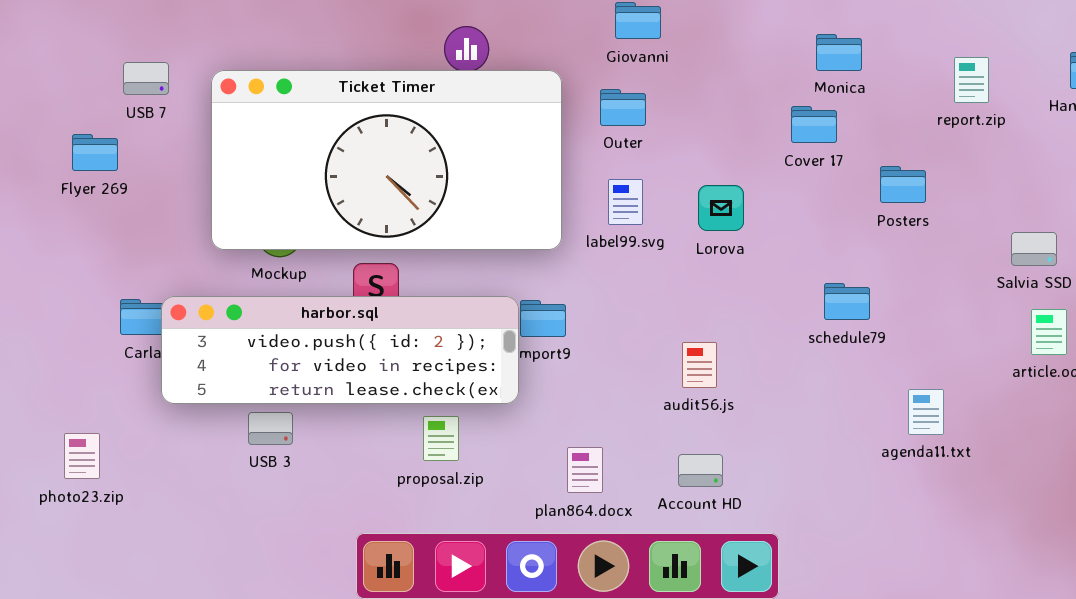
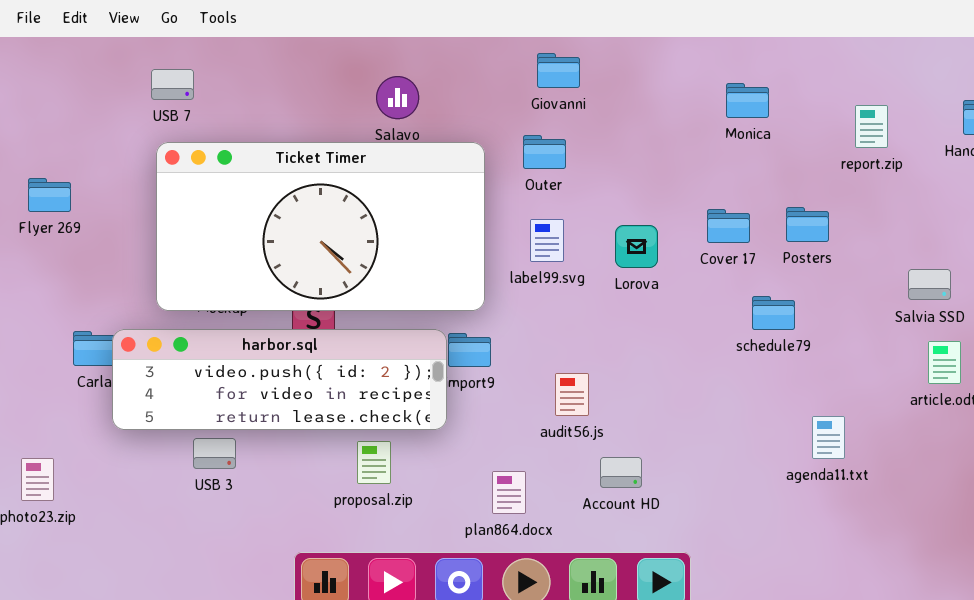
USB 7: [123,62,169,95] -> [151,69,194,100], moved
Ticket Timer: [211,70,562,250] -> [156,142,485,311], moved
Cover 17: [791,106,837,143] -> [707,209,750,243], moved
schedule79: [824,283,870,320] -> [752,296,795,330], moved
audit56.js: [682,342,717,388] -> [555,373,589,416], moved
Account HD: [678,454,723,487] -> [600,457,642,488], moved

